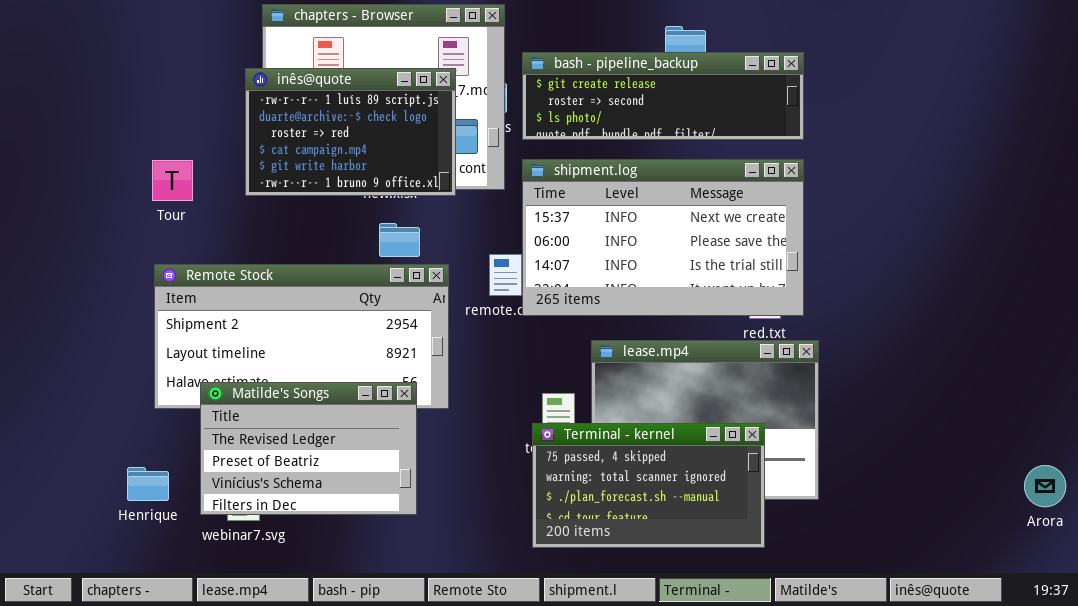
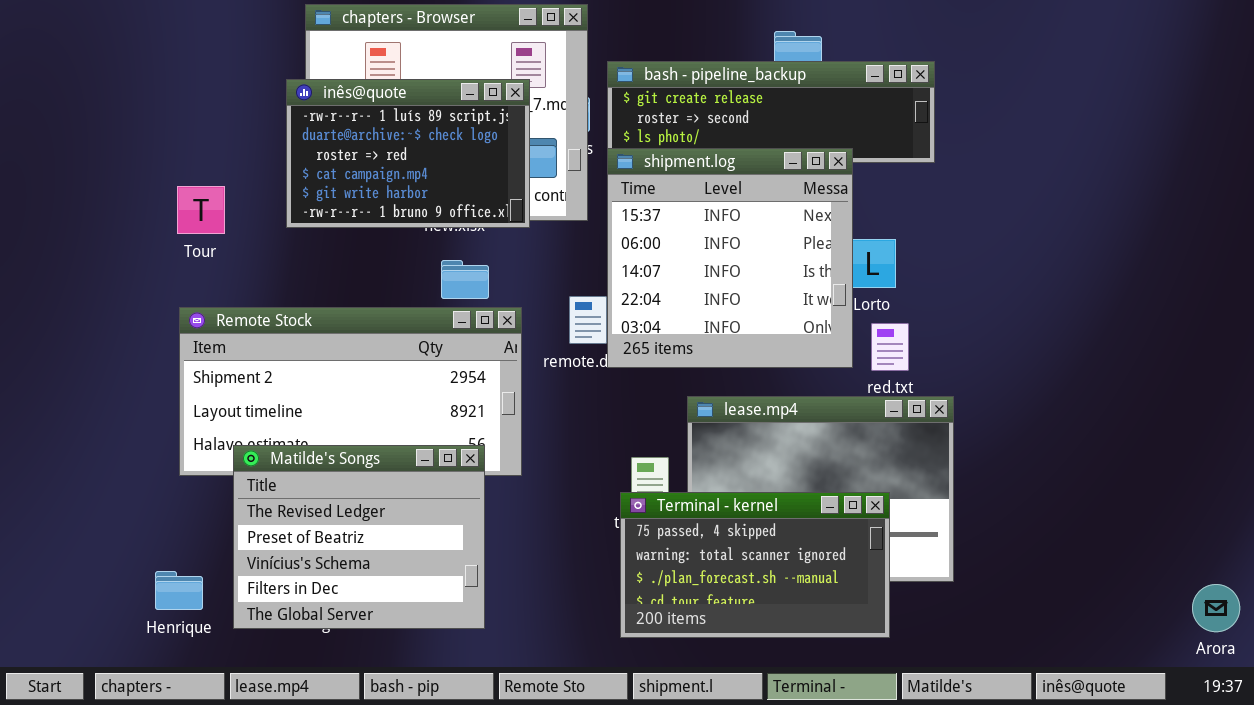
shipment.log: [522,159,804,316] -> [607,148,853,368], resized
Matilde's Songs: [200,382,417,515] -> [233,445,485,629], resized
Arora: [1024,465,1066,507] -> [1192,584,1240,632], moved
Henrique: [127,467,169,501] -> [155,571,203,610], moved

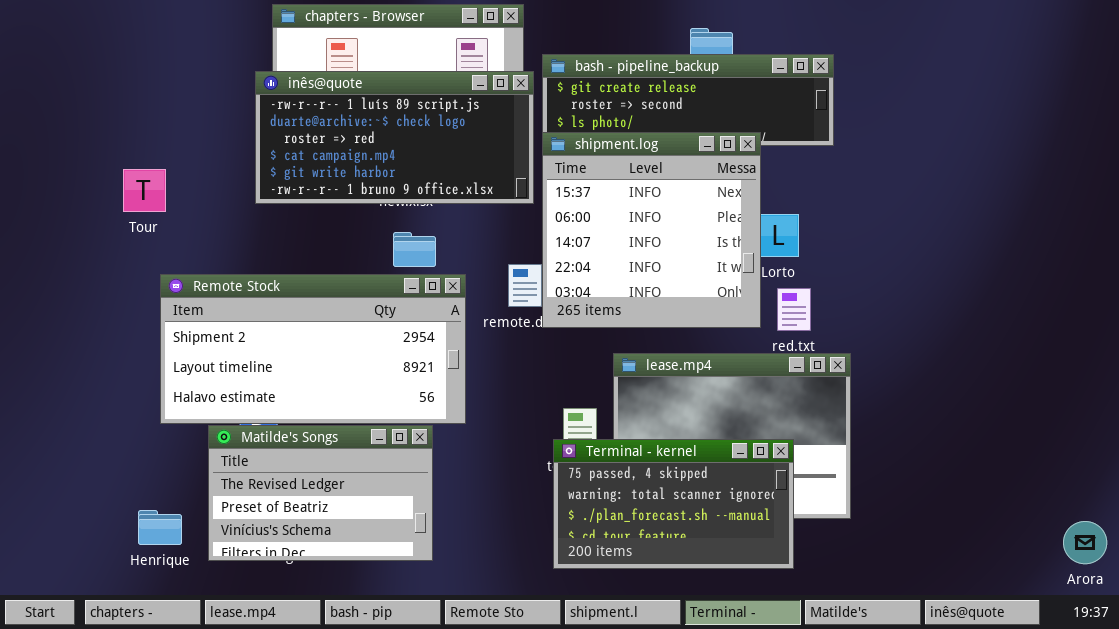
inês@quote: [286,79,530,228] -> [255,71,534,204], resized
Tour: [177,186,225,234] -> [123,169,166,212], moved
Matilde's Songs: [233,445,485,629] -> [208,425,433,561], resized

